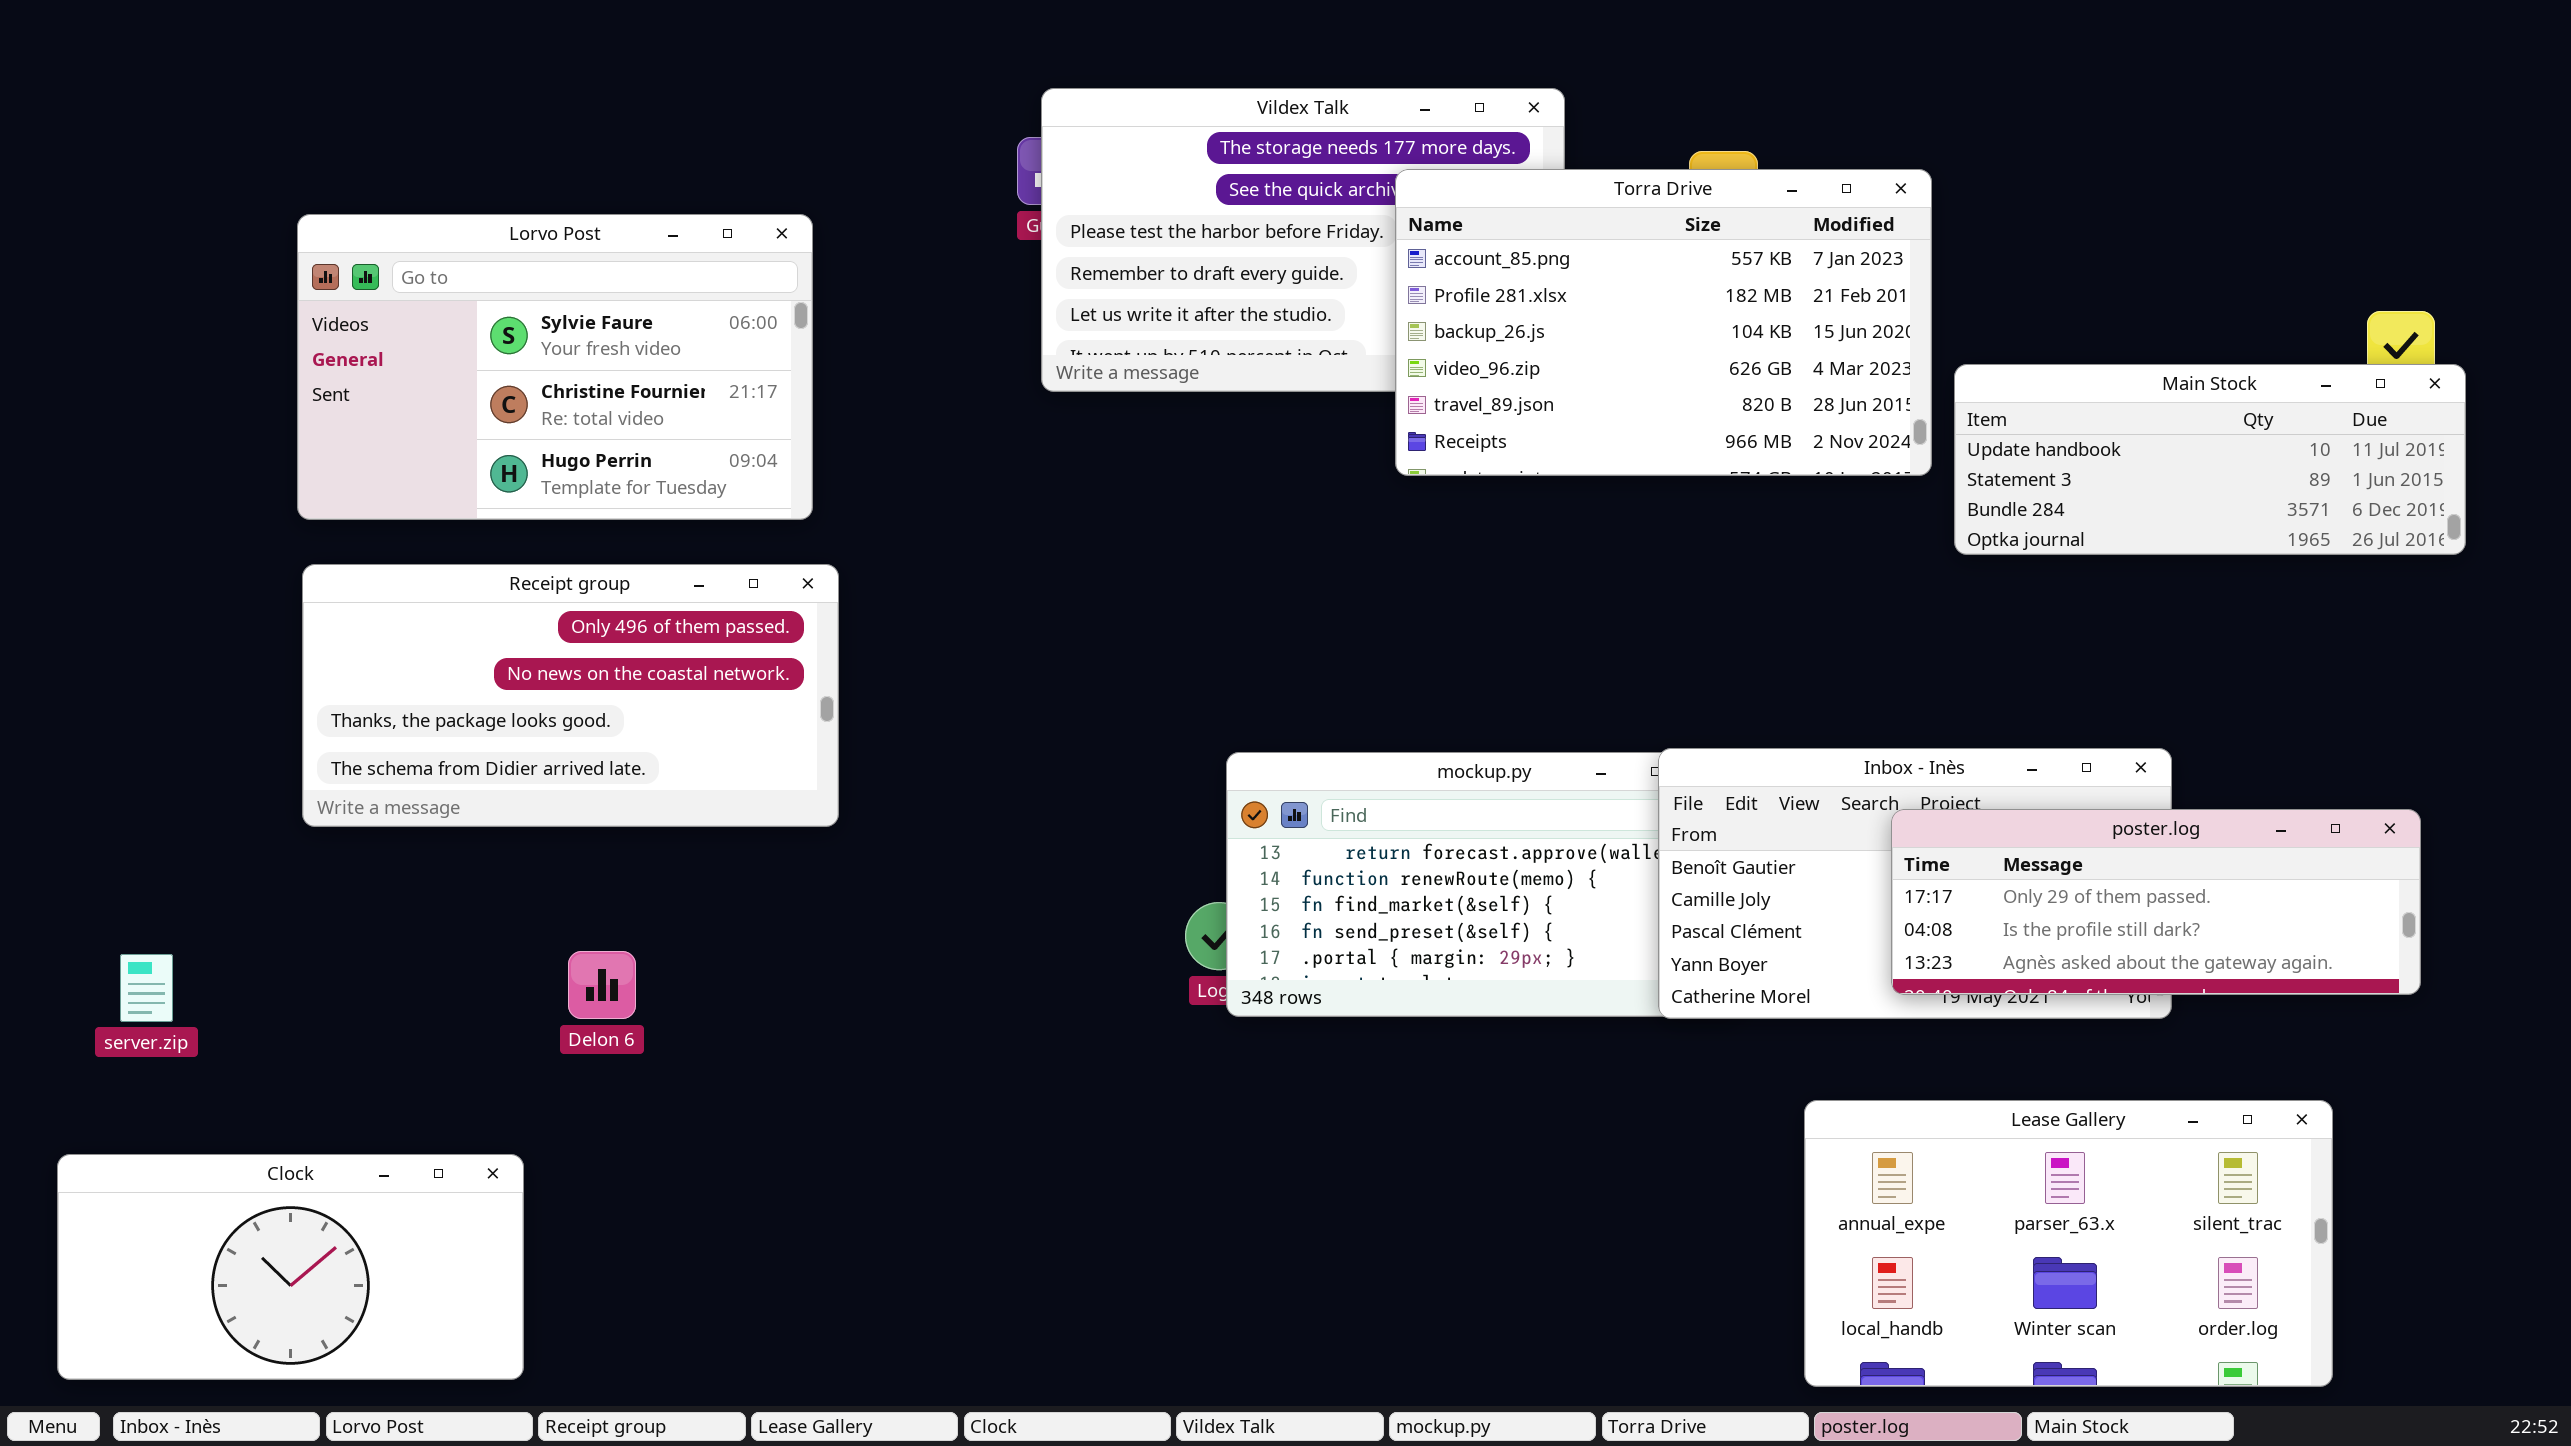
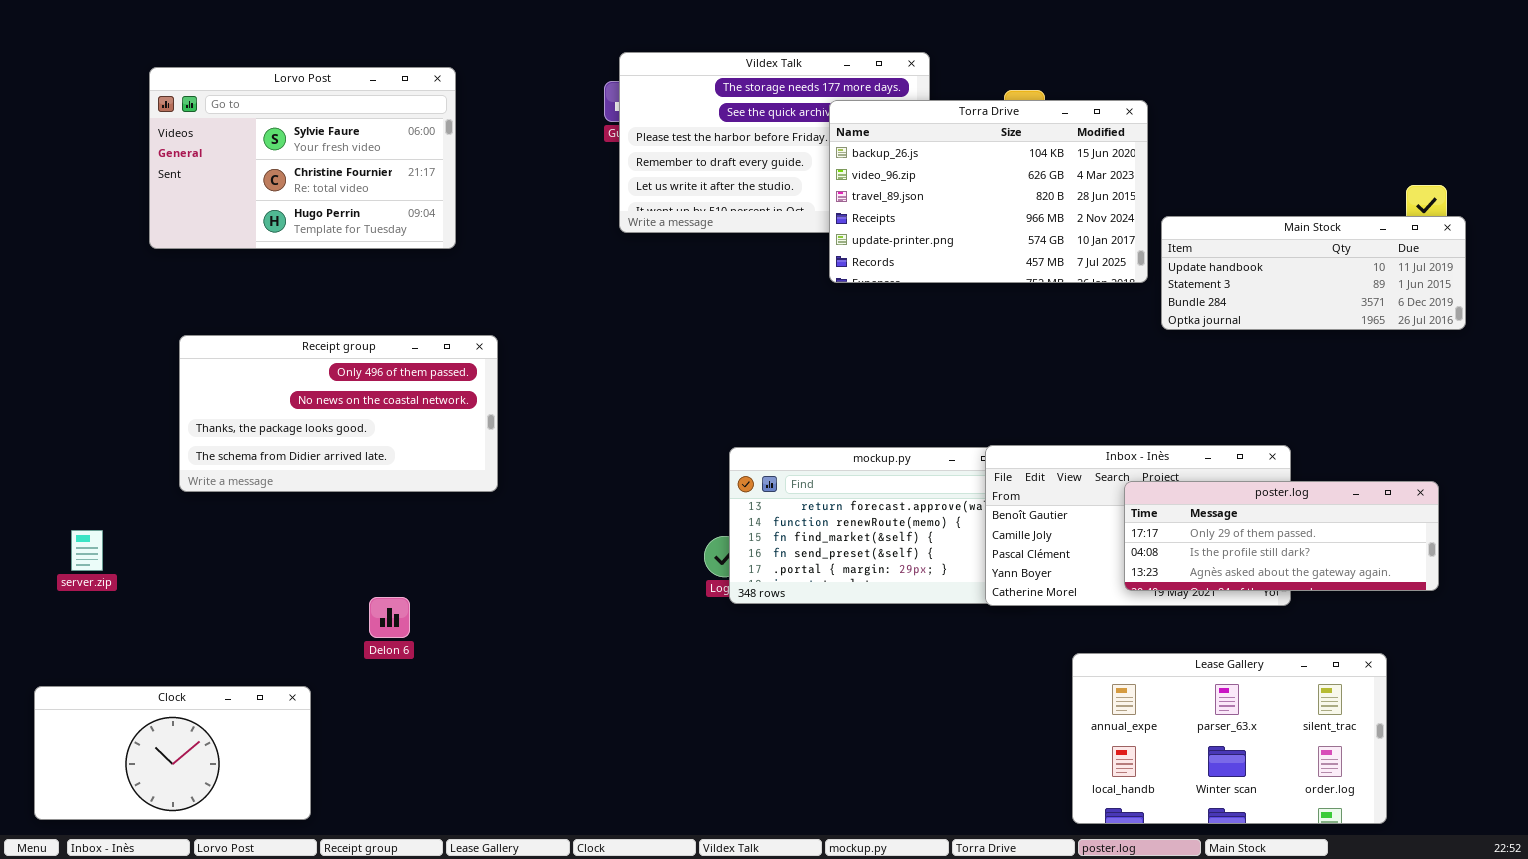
Torra Drive: [1395,169,1932,476] -> [829,100,1148,283], scrolled down 2 rows
Lorvo Post: [297,214,813,520] -> [149,67,456,249], moved
Delon 6: [568,951,636,1019] -> [369,597,410,638], moved
server.zip: [120,954,173,1022] -> [71,530,103,571], moved

